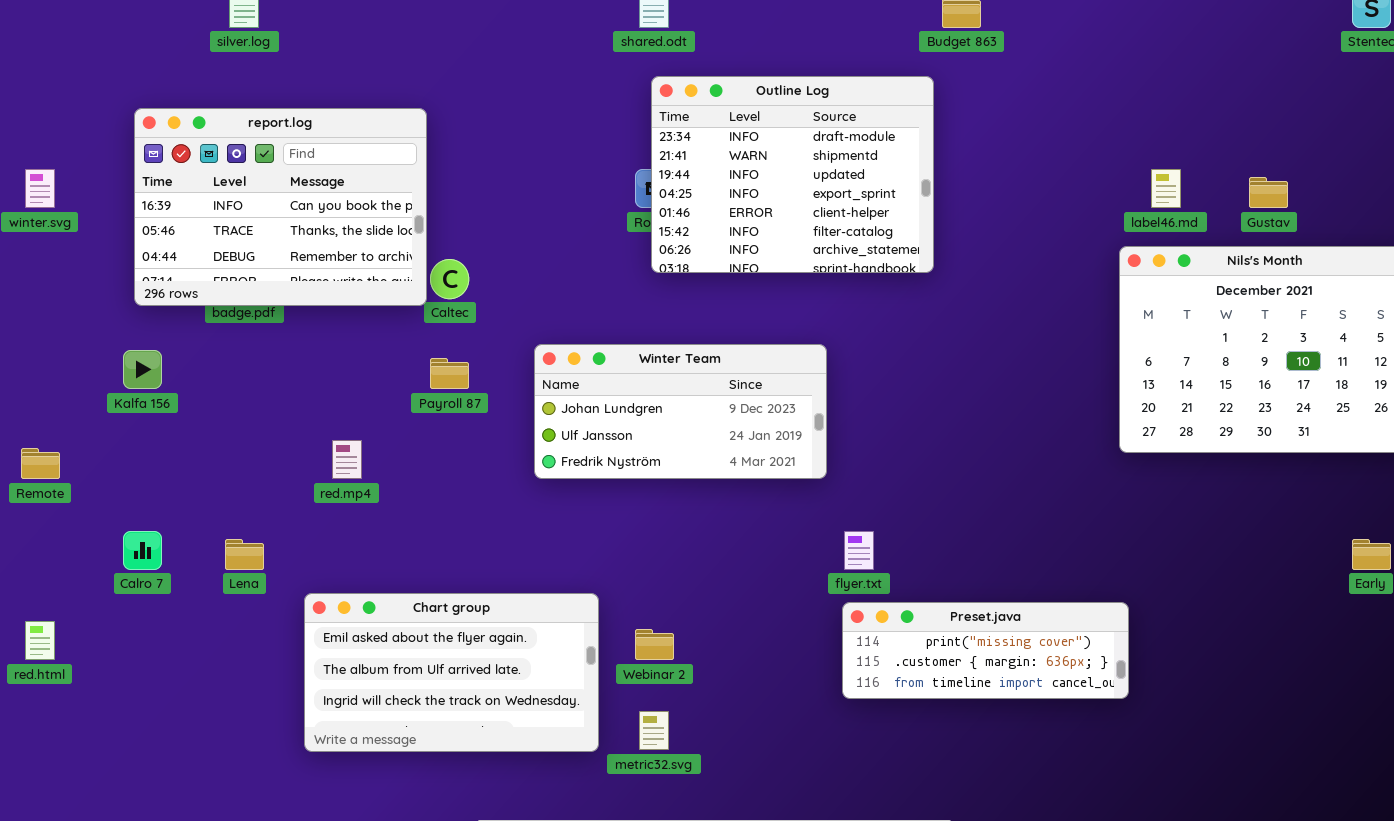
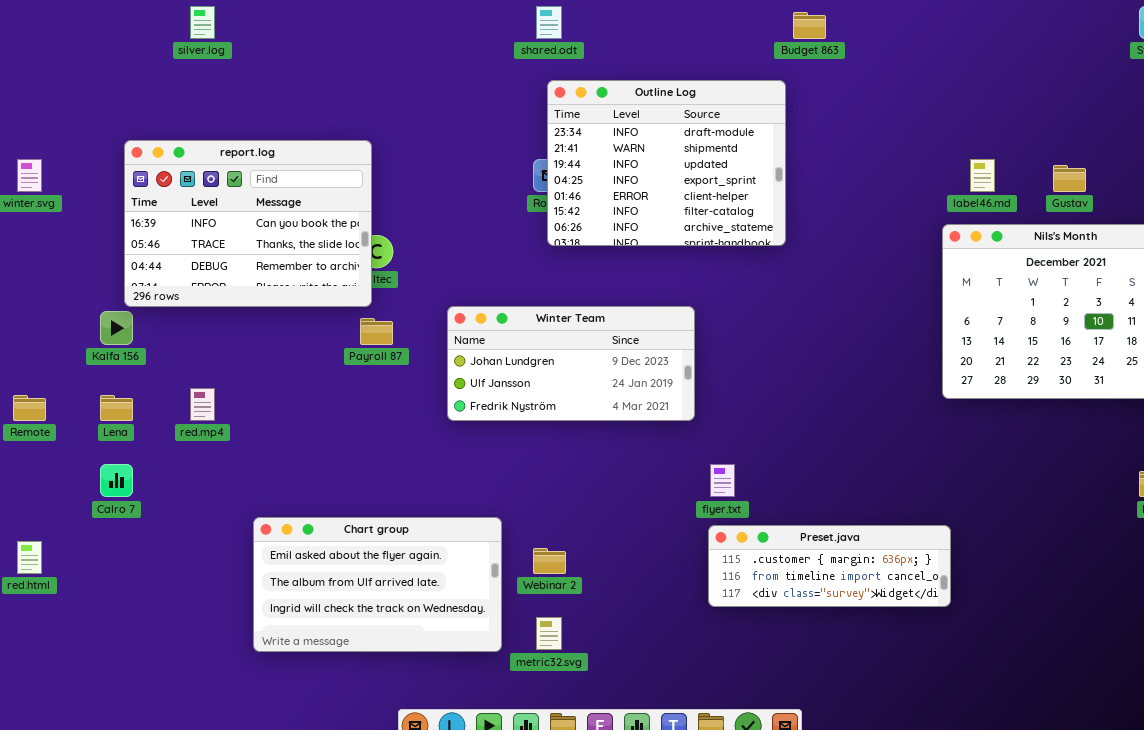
report.log: [134,108,427,306] -> [124,140,372,307], moved
red.mp4: [332,440,362,479] -> [190,388,215,421], moved
Lena: [225,539,264,570] -> [100,395,133,421], moved
Preset.java: [842,602,1129,699] -> [708,525,951,607], scrolled down 1 row

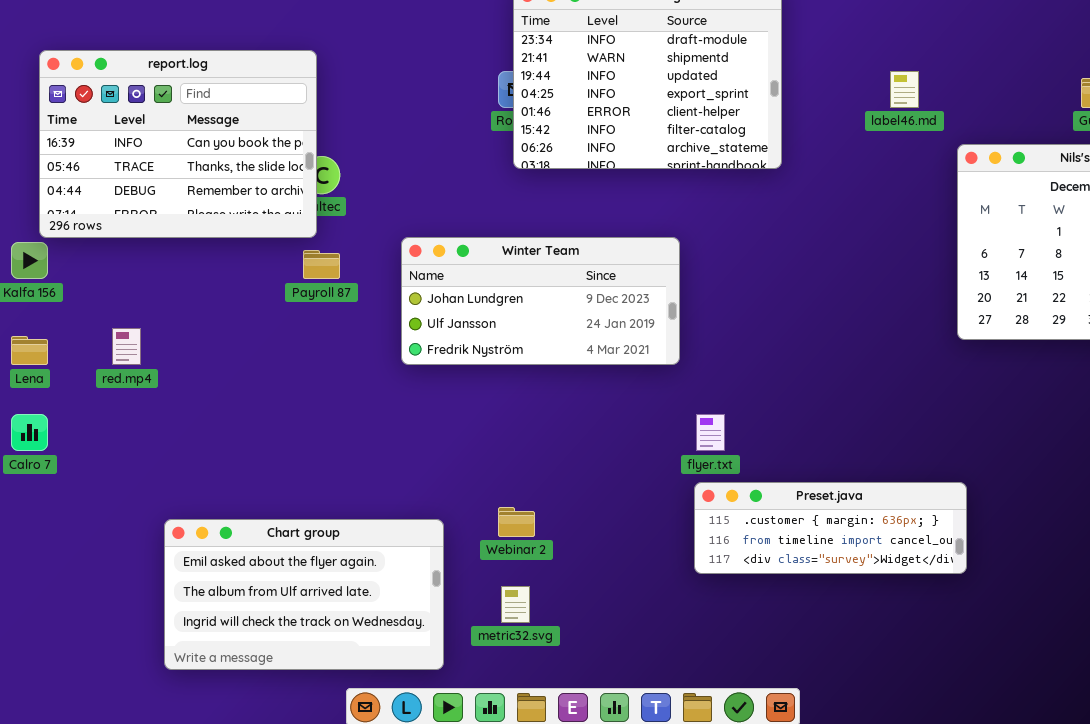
label46.md: [970,159,995,192] -> [890,71,919,108], moved
Chart group: [253,517,502,652] -> [164,519,444,670], moved

